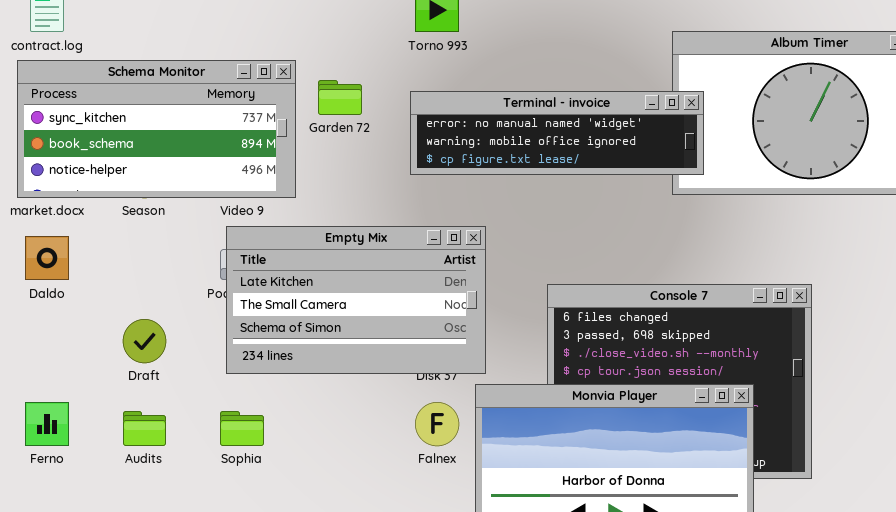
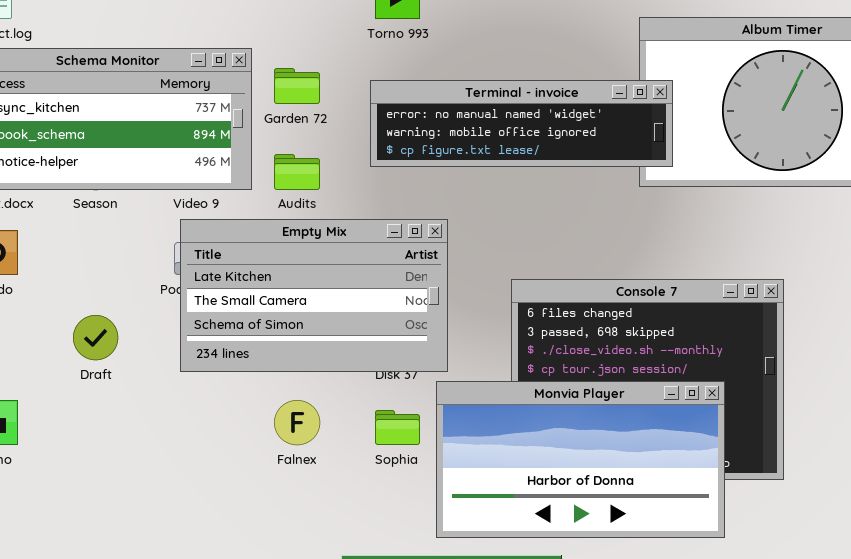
Falnex: [415,402,459,446] -> [274,400,320,445], moved
Audits: [123,411,166,446] -> [274,154,320,190], moved
Sophia: [220,411,264,446] -> [375,410,420,445], moved

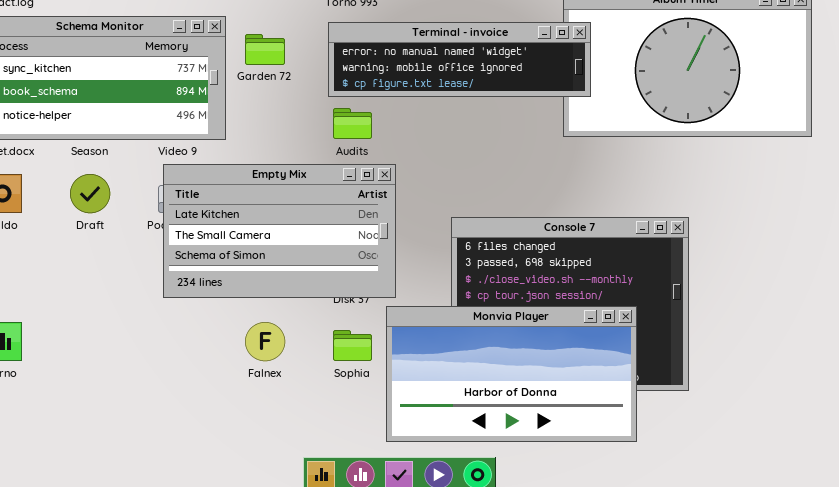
Terminal - invoice: [370,80,673,167] -> [328,22,591,97], moved
Audits: [274,154,320,190] -> [333,108,372,139], moved
Draft: [73,315,118,360] -> [70,174,110,213], moved

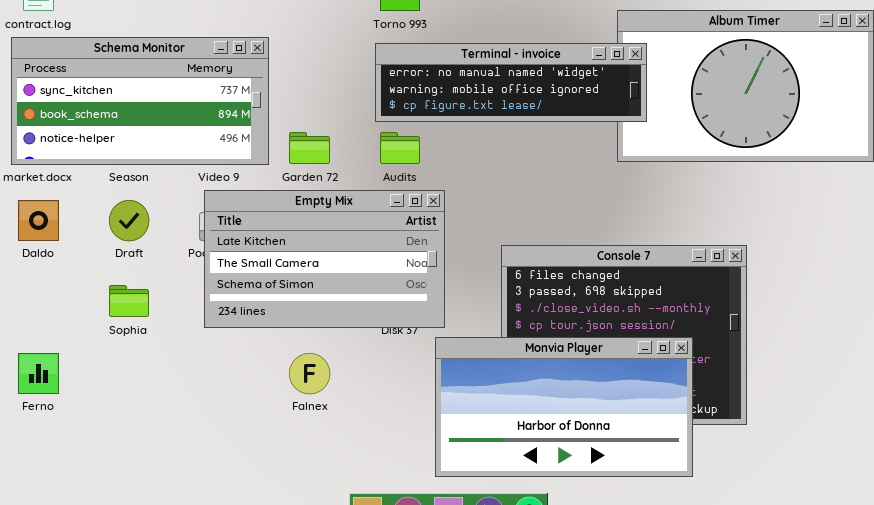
Garden 72: [245,34,285,65] -> [289,132,330,164], moved
Sophia: [333,330,372,361] -> [109,285,149,317], moved

